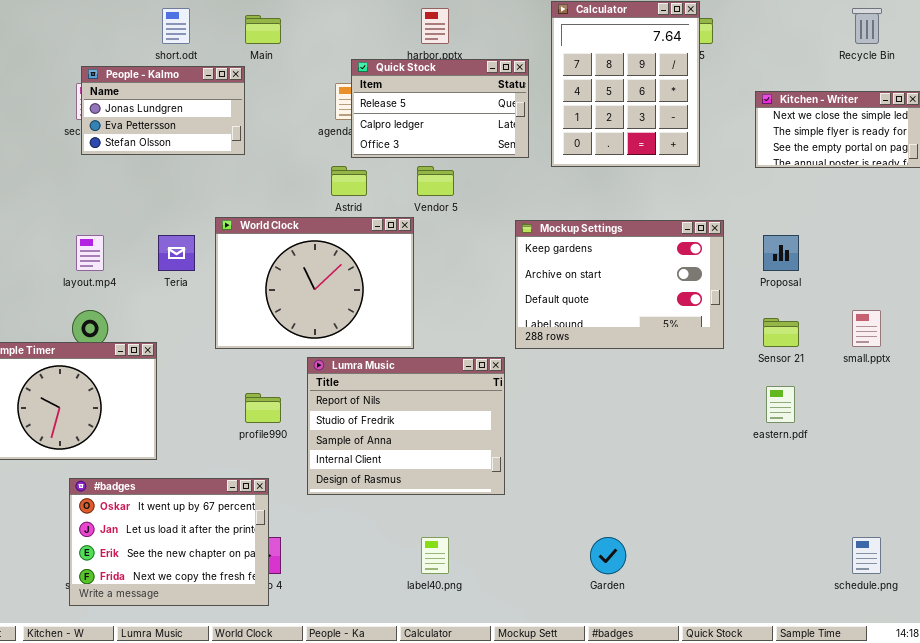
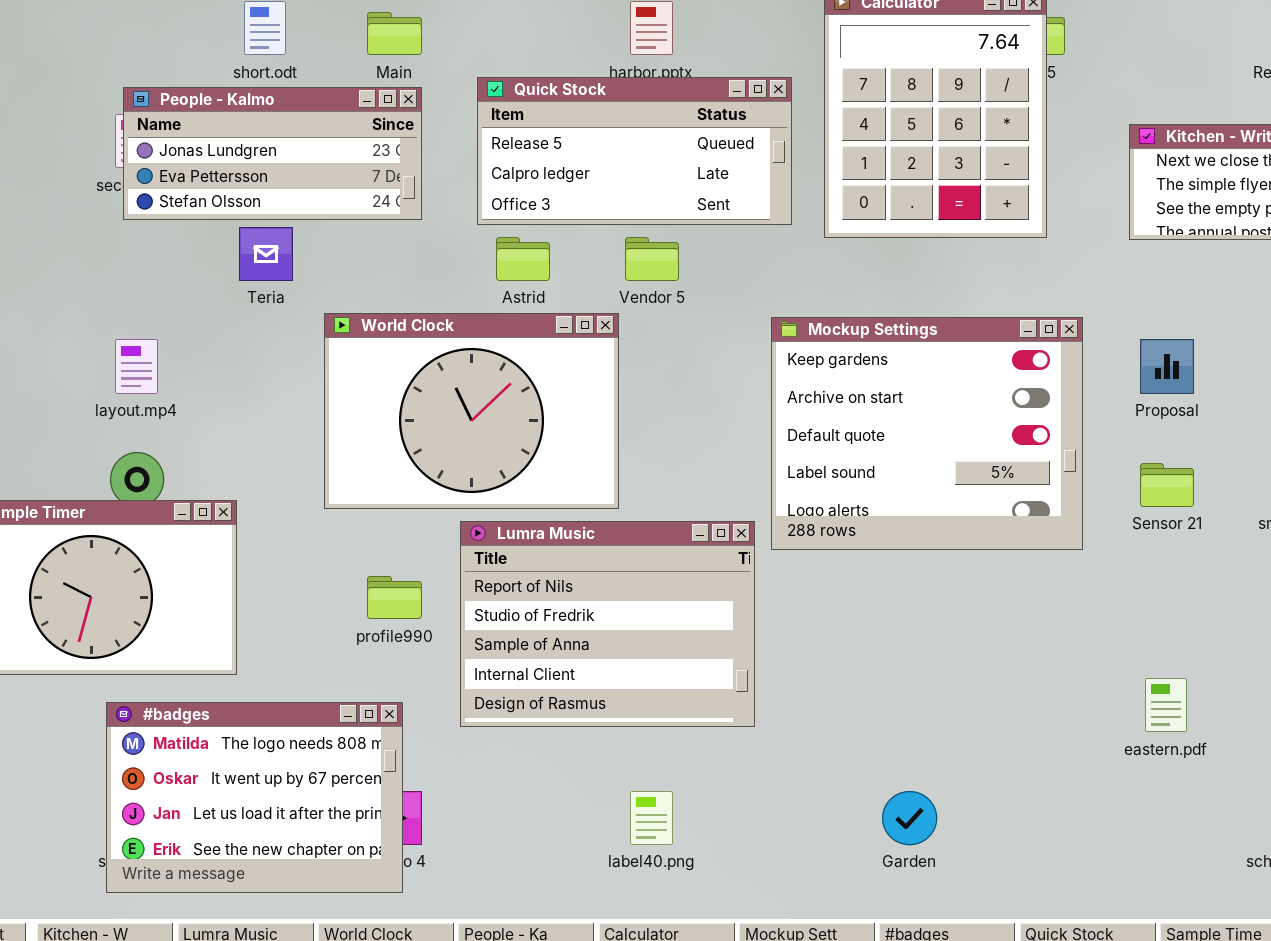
Quick Stock: [351,59,529,158] -> [477,77,792,225], resized
People - Kalmo: [81,66,245,155] -> [123,87,422,220], resized
Mockup Settings: [515,220,724,349] -> [771,317,1083,550], resized
Teria: [158,235,195,271] -> [239,227,293,281], moved
eastern.pdf: [766,386,795,423] -> [1145,678,1187,732], moved
#badges: [69,478,269,606] -> [106,702,403,893], scrolled up 1 row

